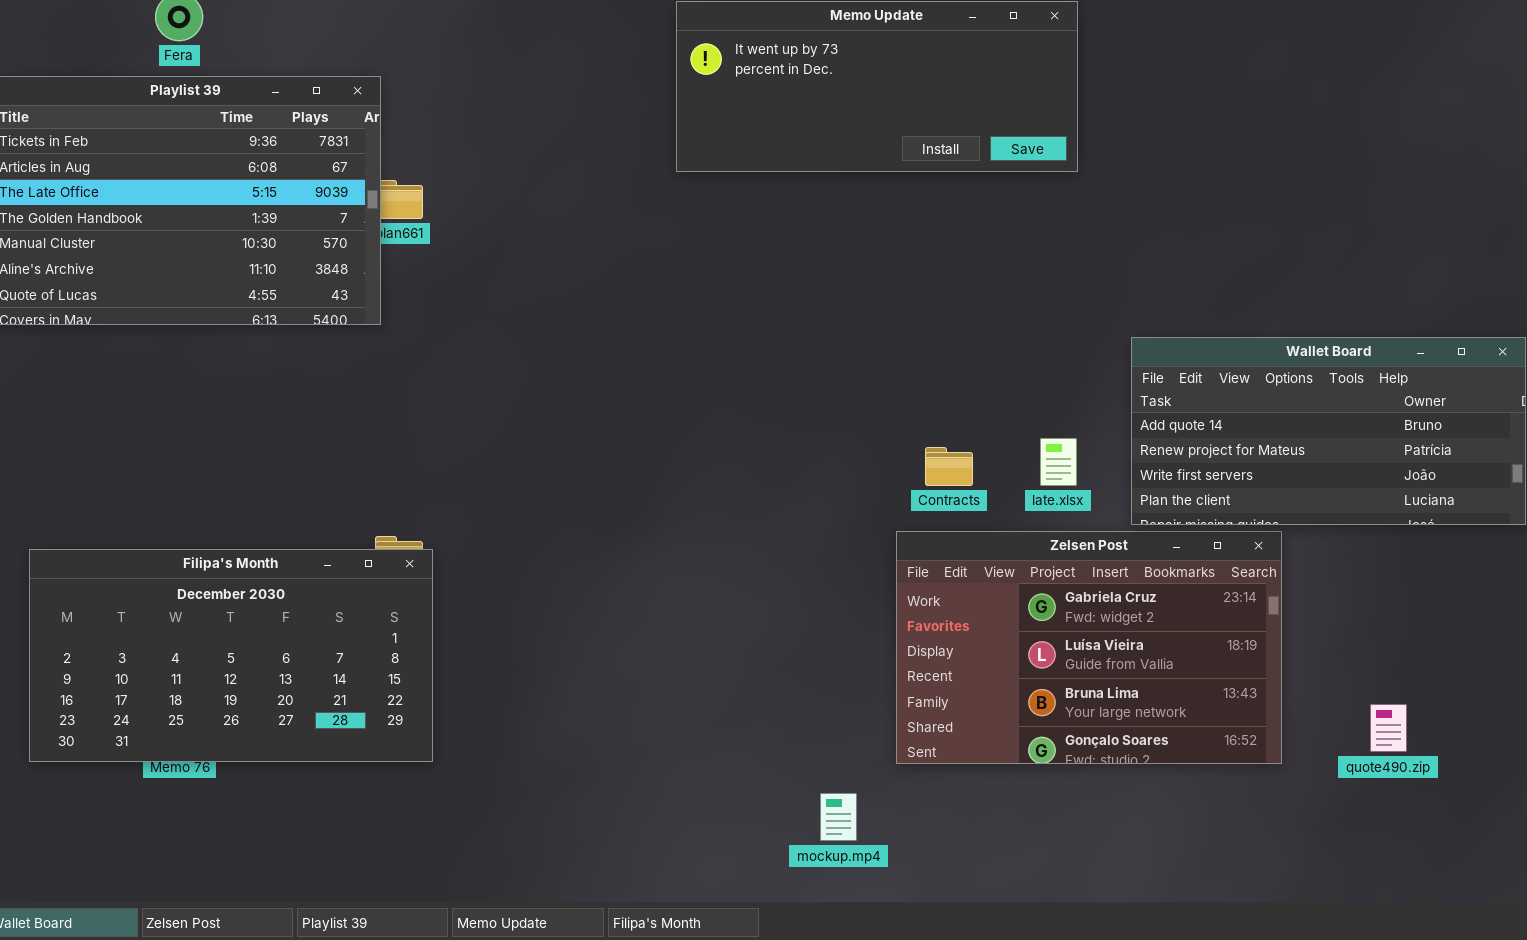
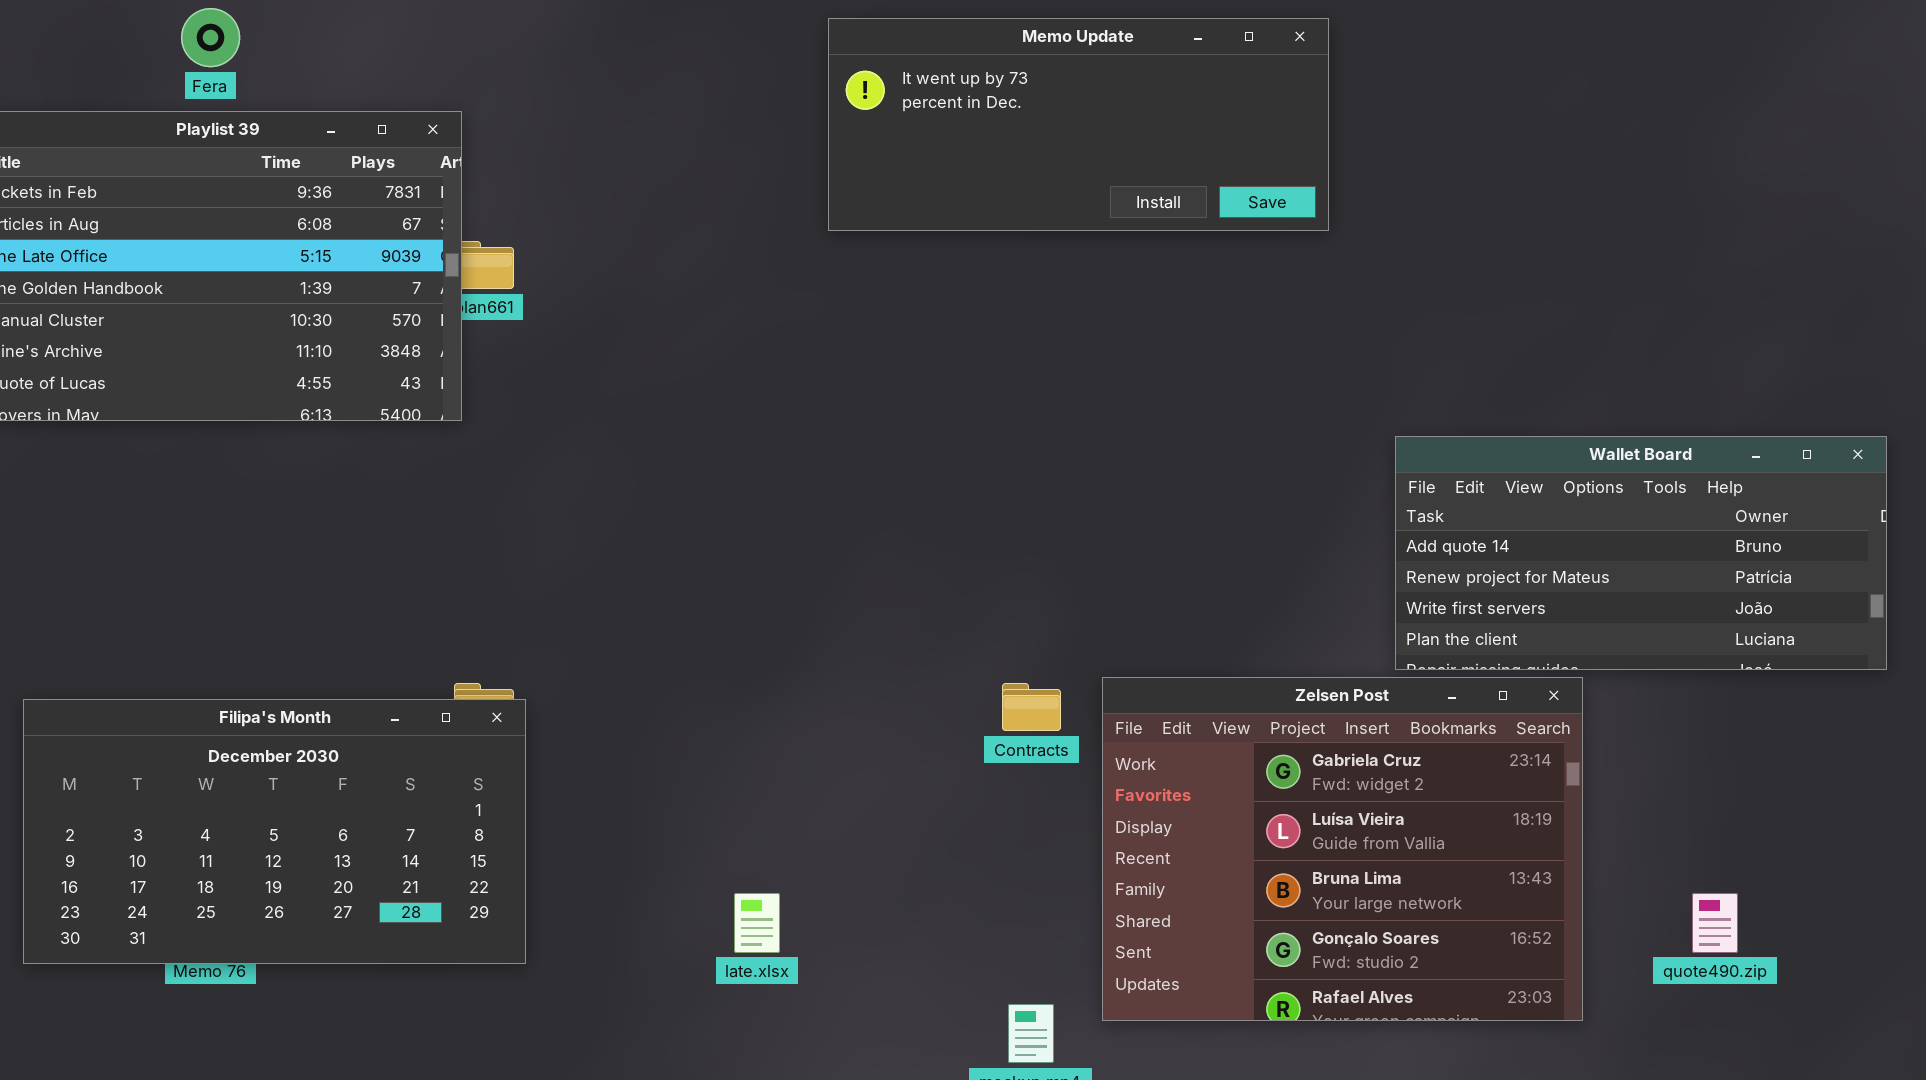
late.xlsx: [1040,438,1077,486] -> [734,893,780,953], moved
Contracts: [925,447,973,486] -> [1002,683,1061,731], moved
Zelsen Post: [896,531,1282,764] -> [1102,677,1583,1021], resized

